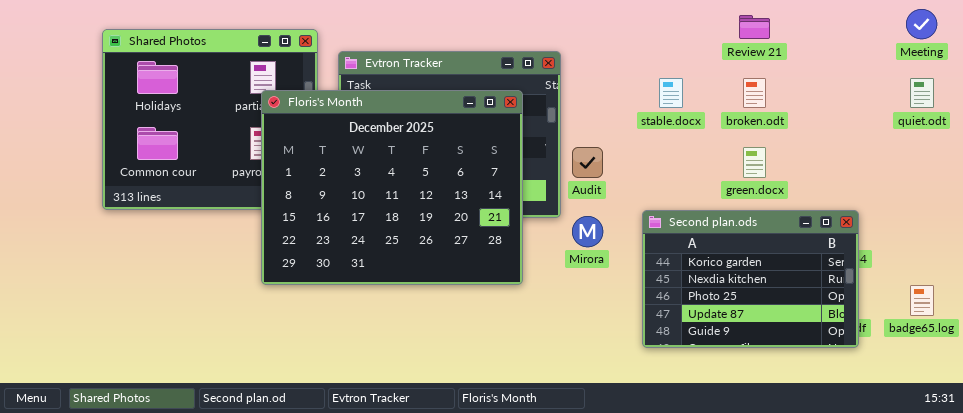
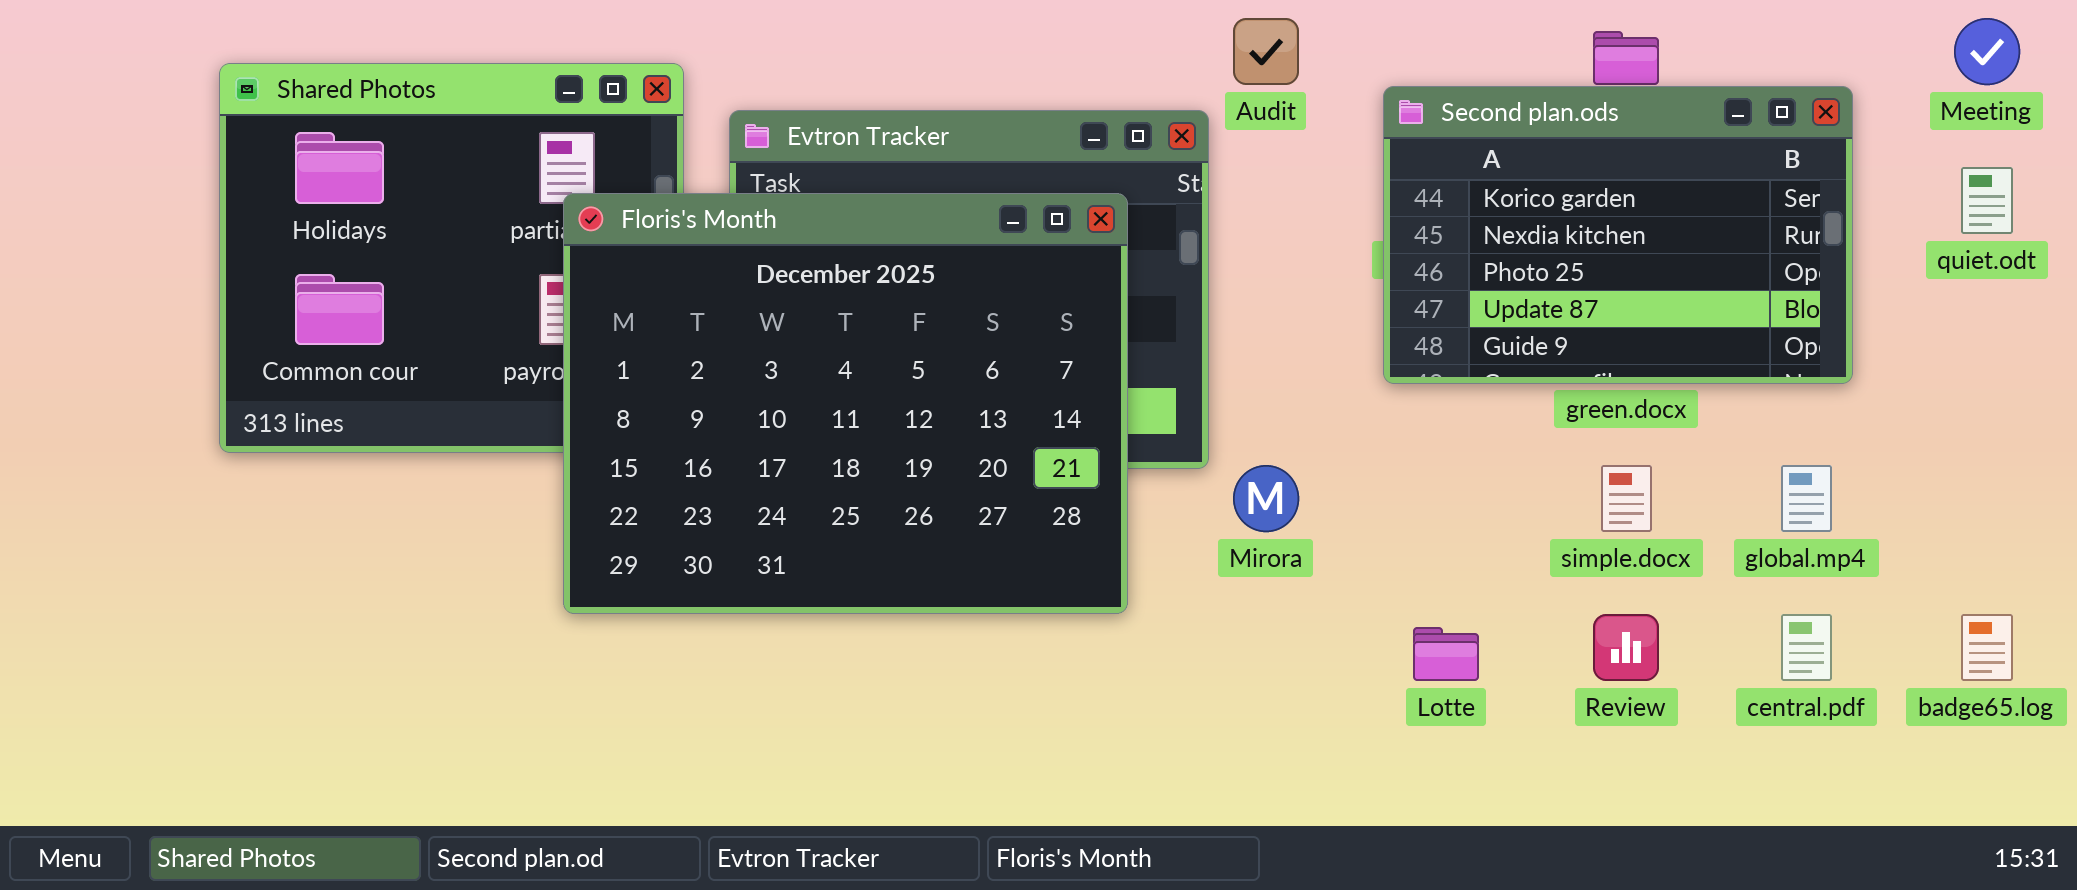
Audit: [572,147,603,178] -> [1233,18,1299,85], moved
Second plan.ods: [642,210,859,348] -> [1383,86,1853,384], moved

